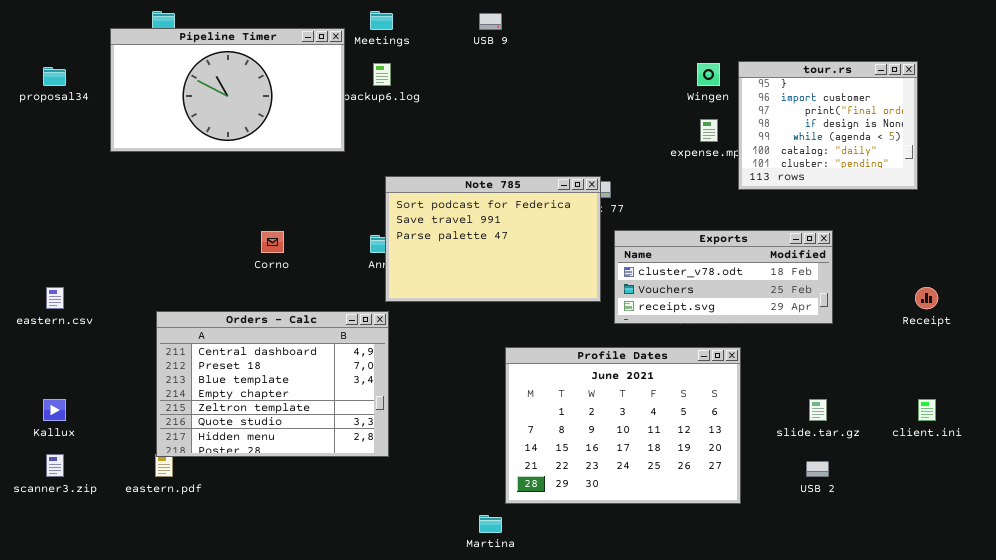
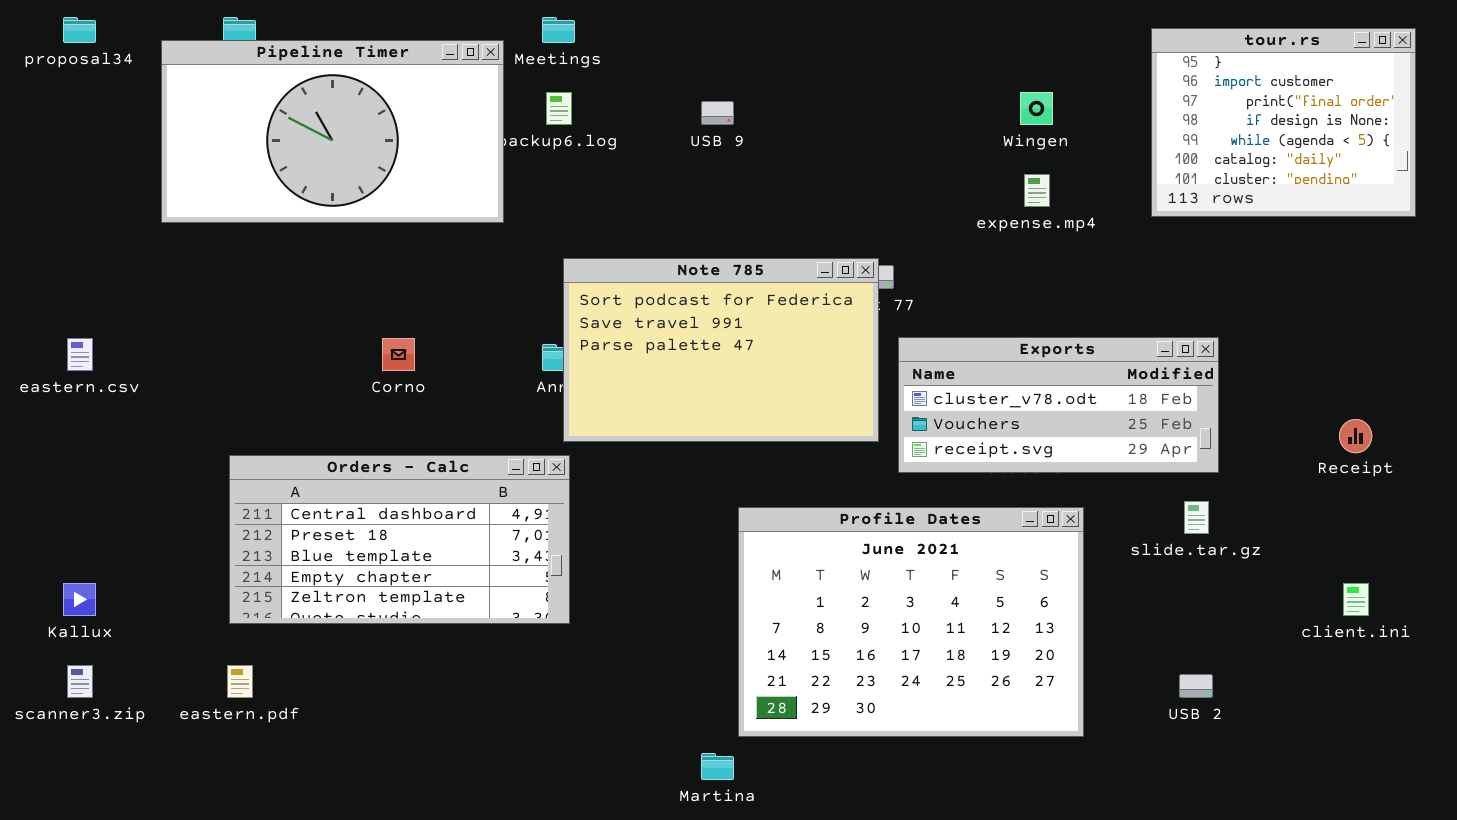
USB 9: [479,13,502,30] -> [701,101,734,125], moved
tour.rs: [738,61,918,190] -> [1151,28,1416,217], moved
proposal34: [43,67,66,86] -> [63,17,96,43], moved
eastern.csv: [46,287,64,309] -> [67,338,93,371], moved
Orders - Calc: [156,311,389,457] -> [229,455,570,624], resized
slide.tar.gz: [809,399,827,421] -> [1184,501,1209,534], moved

